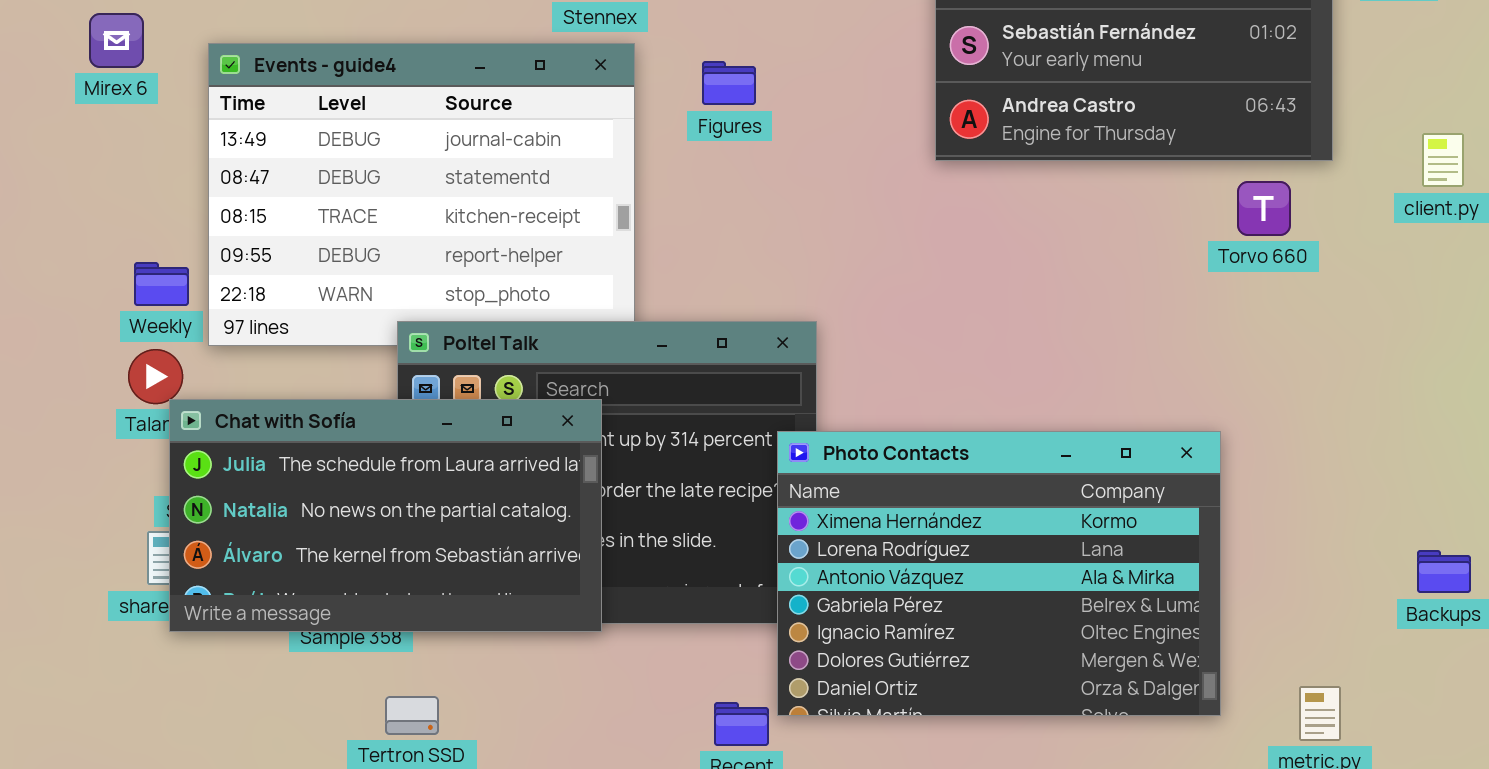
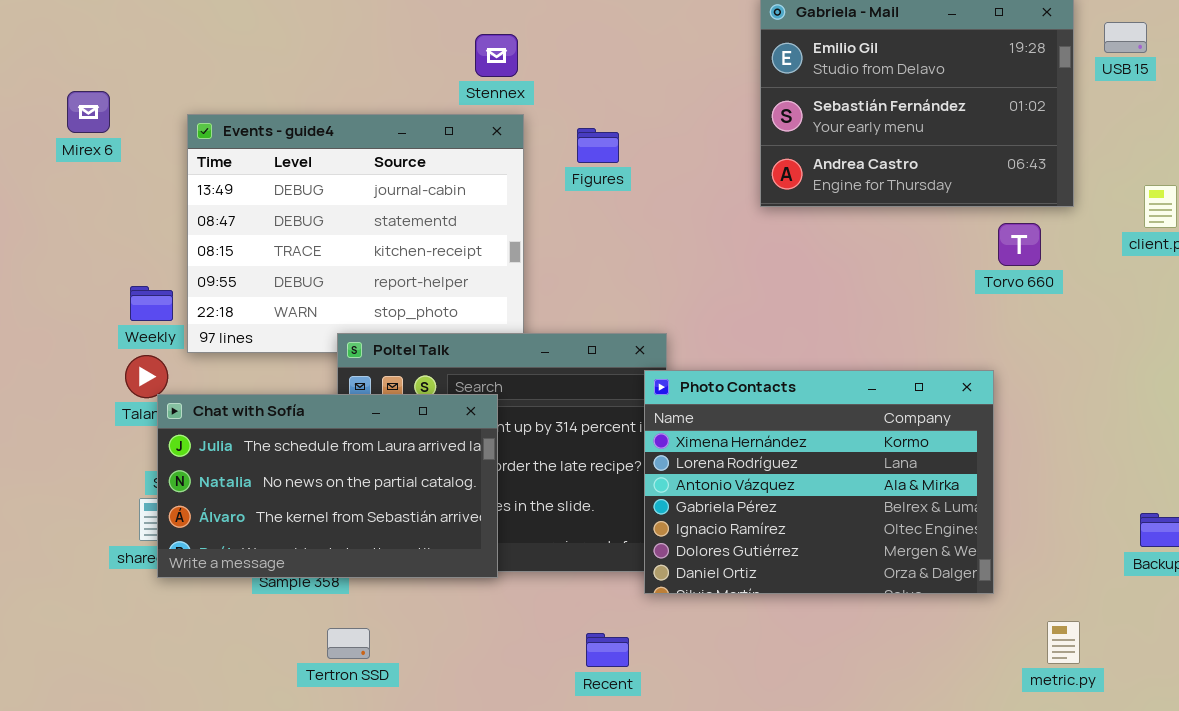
Mirex 6: [89,13,144,68] -> [67,91,110,133], moved
Photo Contacts: [777,431,1221,716] -> [644,370,994,594], moved

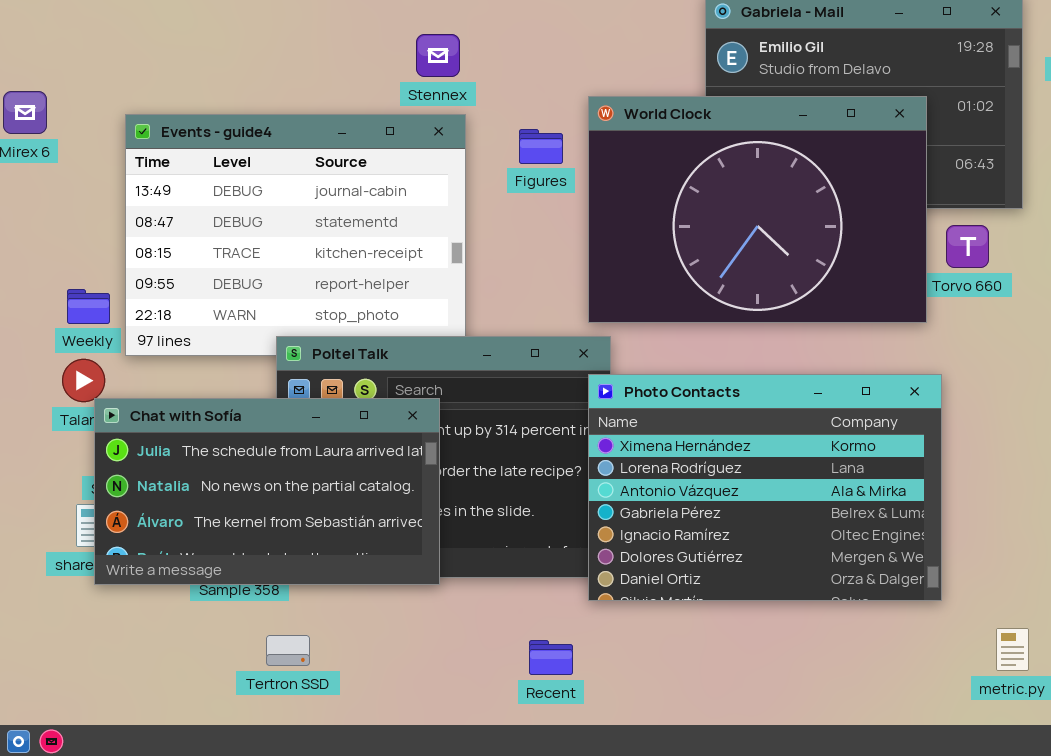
World Clock: none -> [588,96,927,323], opened

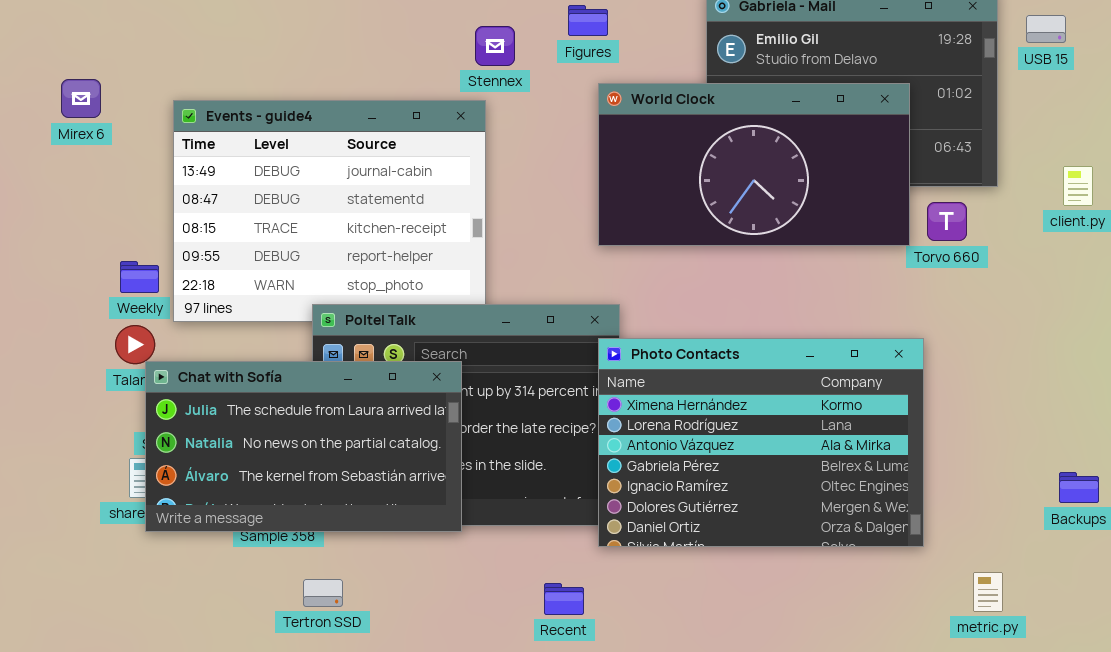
Stennex: [416,34,460,77] -> [475,26,515,66], moved
World Clock: [588,96,927,323] -> [598,83,910,246], resized
Figures: [519,129,563,164] -> [568,5,608,36], moved

